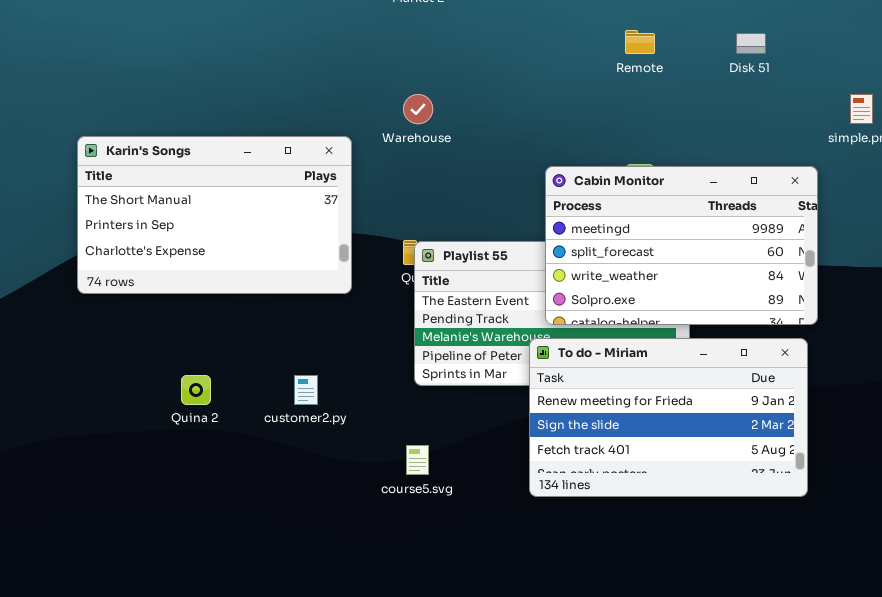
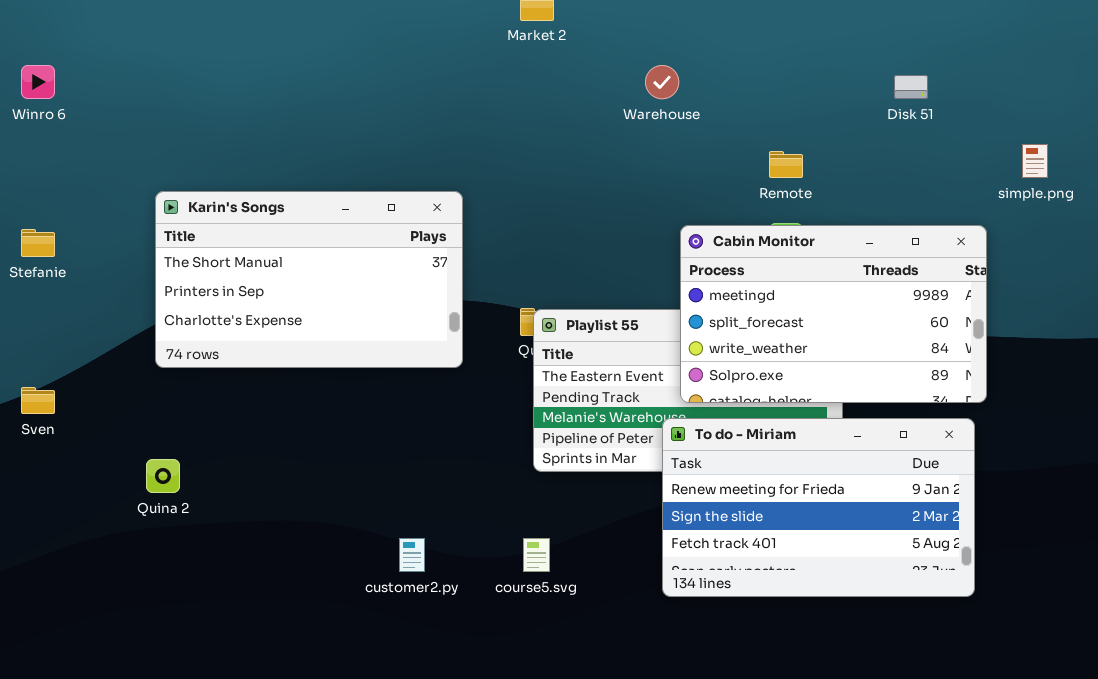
Remote: [625,30,655,54] -> [769,151,803,178], moved
Warehouse: [403,94,433,124] -> [645,65,679,99], moved
Quina 2: [181,375,211,405] -> [146,459,180,493], moved
customer2.py: [294,375,318,405] -> [399,538,425,572], moved

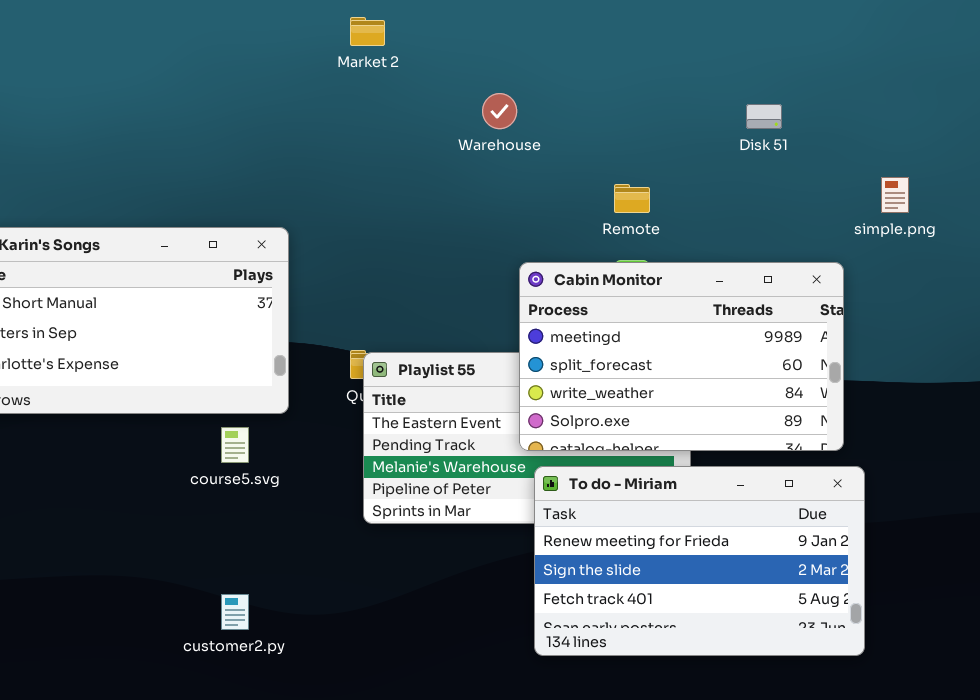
To do - Miriam: [662,418,975,597] -> [534,466,865,656], moved
course5.svg: [523,538,550,572] -> [221,427,249,463], moved

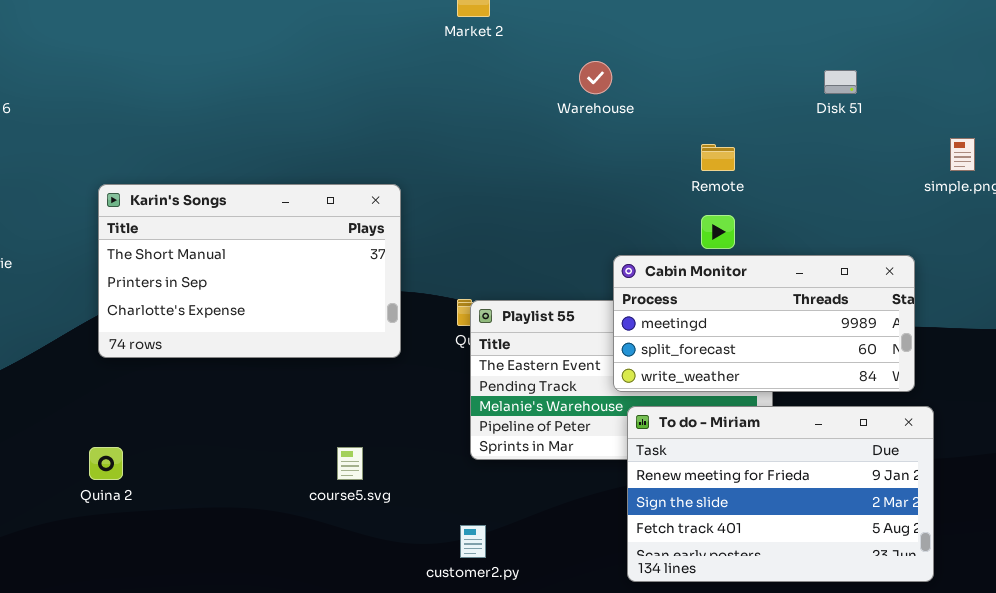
Cabin Monitor: [519,262,844,451] -> [613,255,915,392], resized
course5.svg: [221,427,249,463] -> [337,447,363,480], moved
customer2.py: [221,594,249,630] -> [460,525,486,558], moved

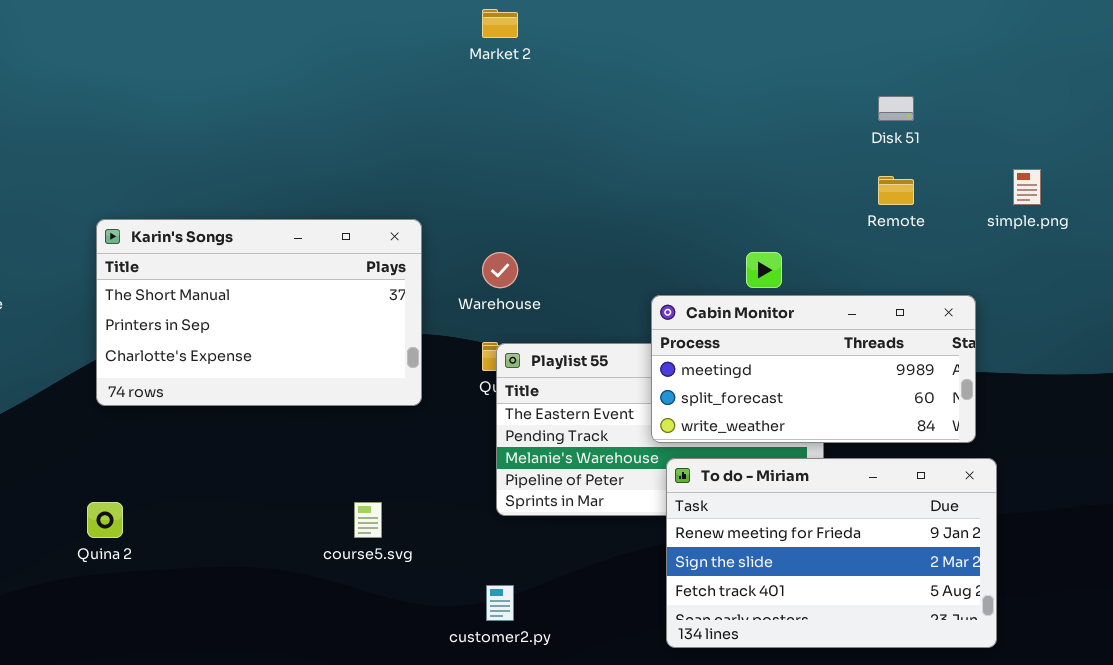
Warehouse: [579,61,612,94] -> [482,252,518,288], moved
Remote: [701,144,735,171] -> [878,176,914,205], moved

